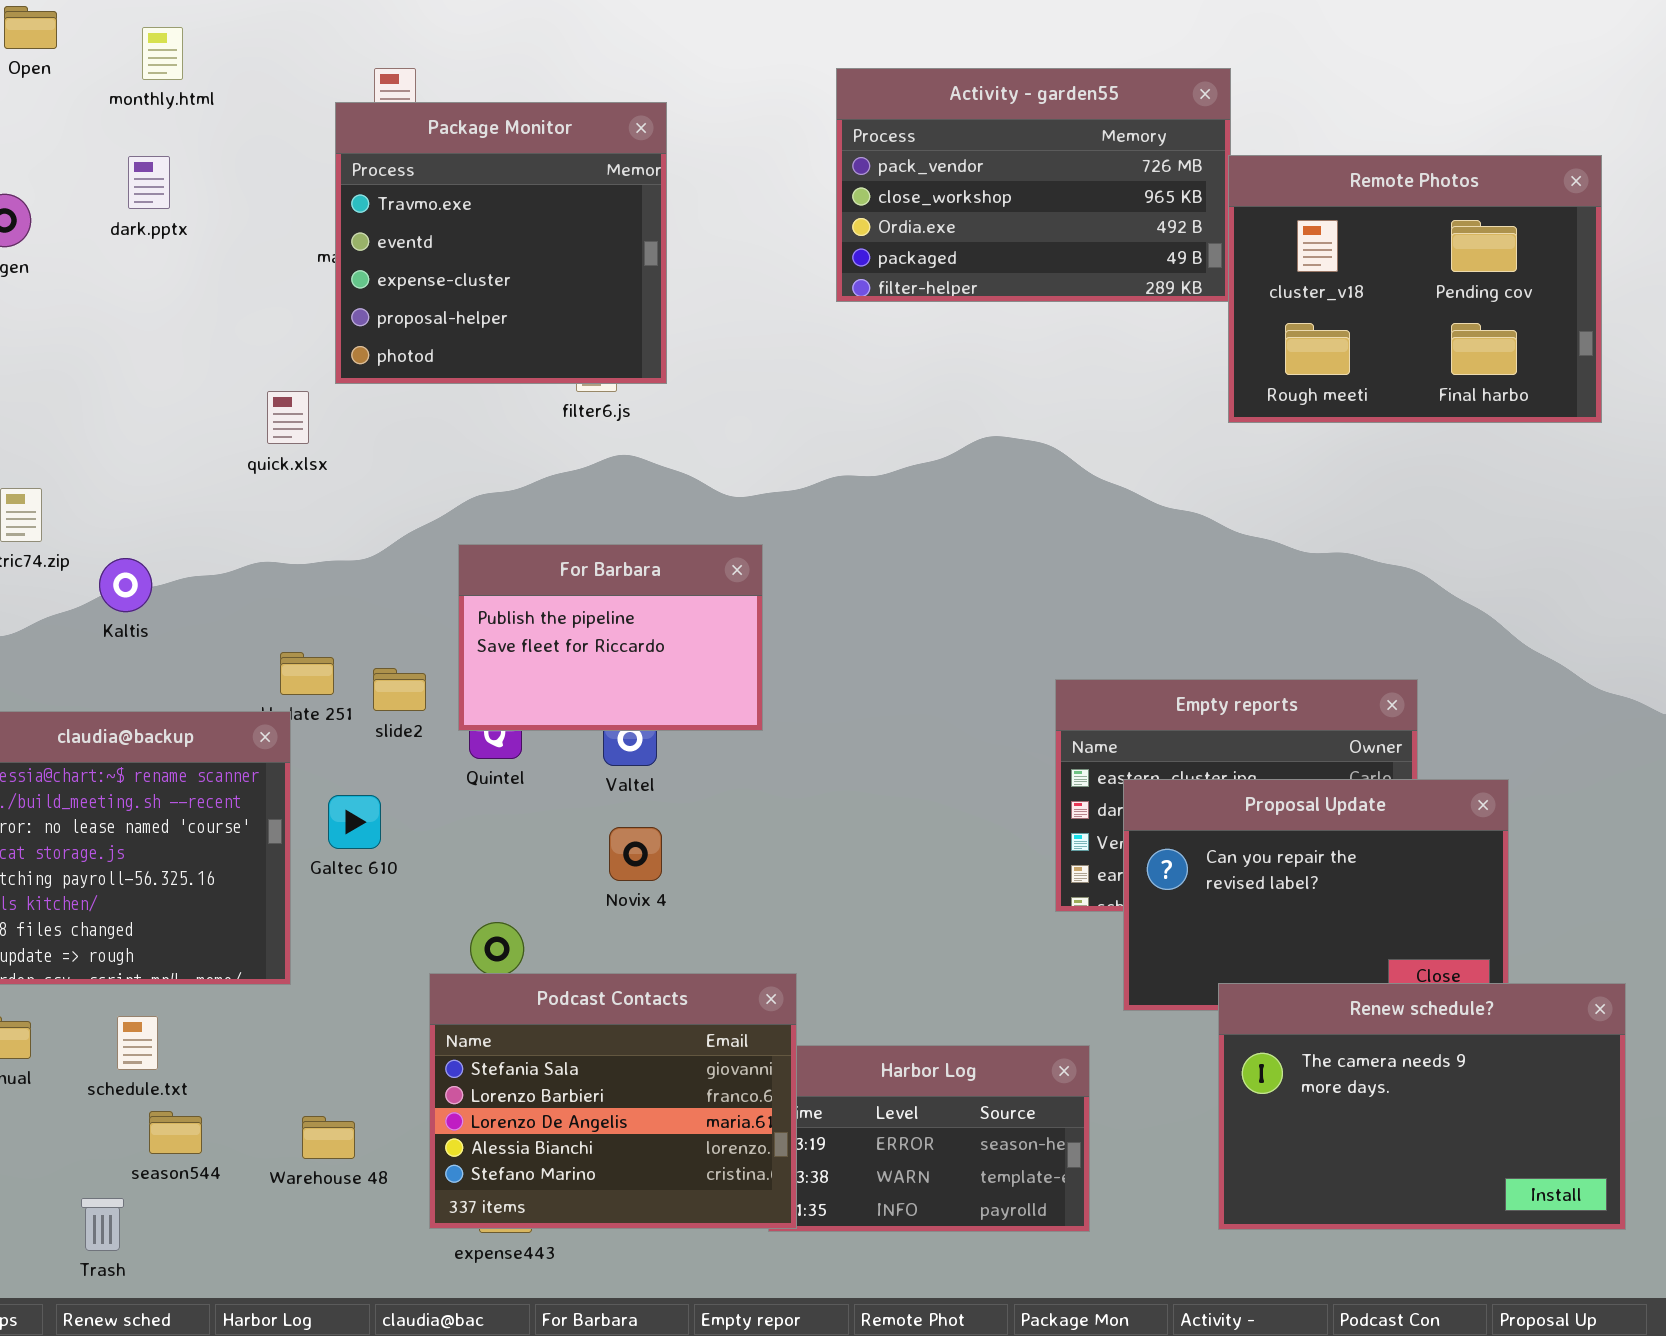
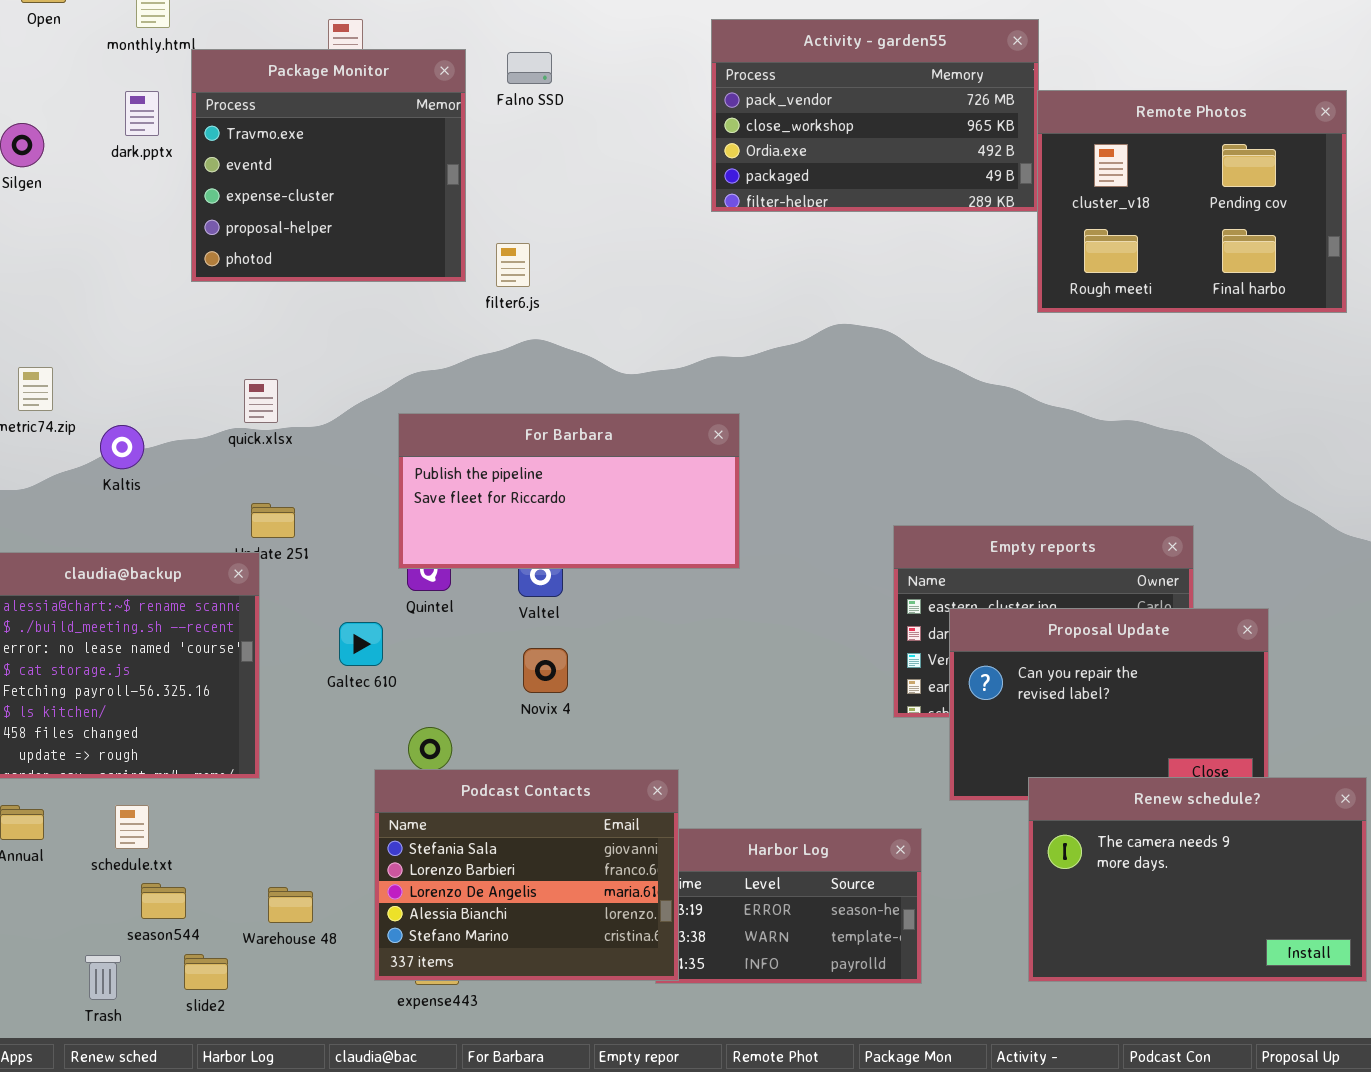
Package Monitor: [335,102,667,384] -> [191,49,466,282], moved
quick.xlsx: [267,391,309,444] -> [244,379,278,423], moved
For Barbara: [458,544,763,731] -> [398,413,740,569], resized
slide2: [373,668,426,711] -> [184,954,228,990], moved
Galtec 610: [328,795,381,849] -> [339,622,383,666], moved

